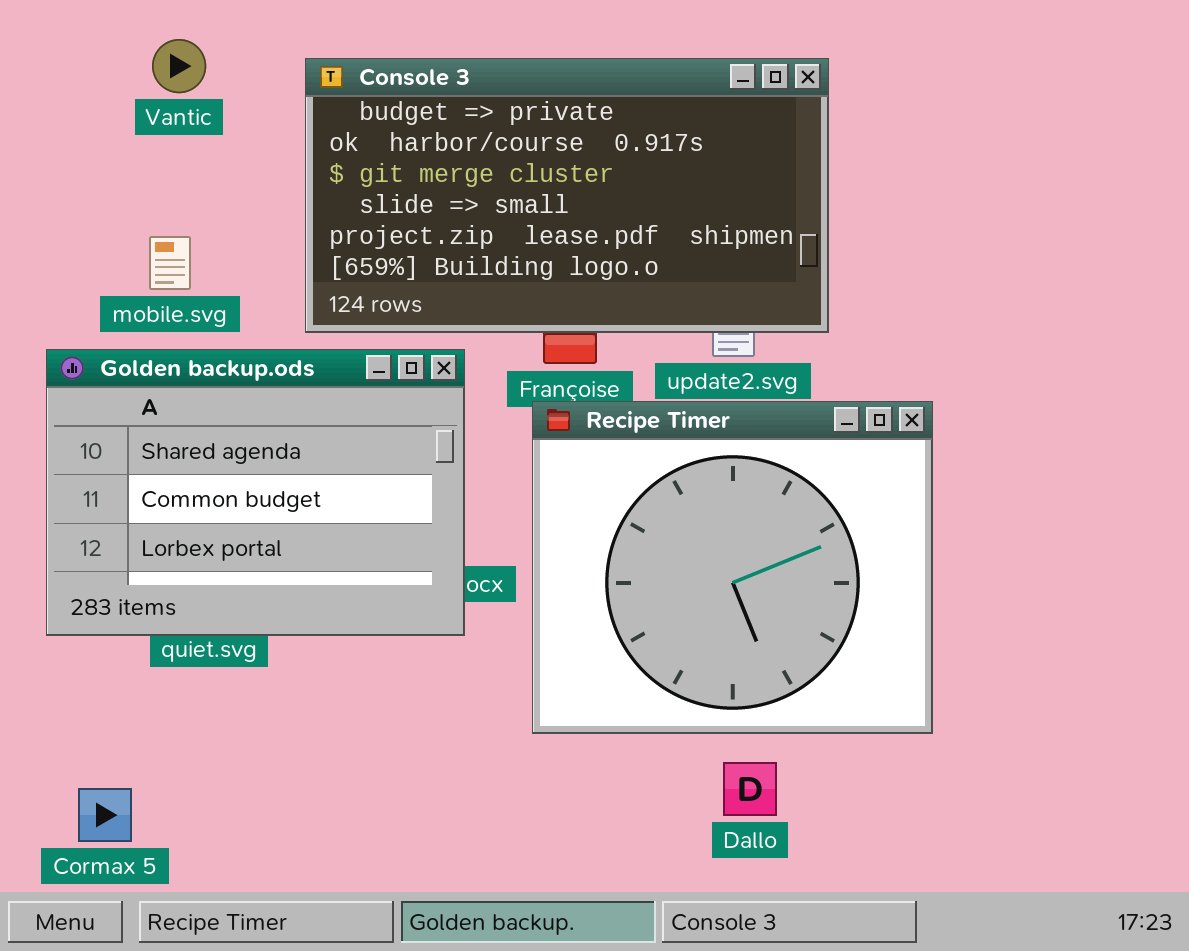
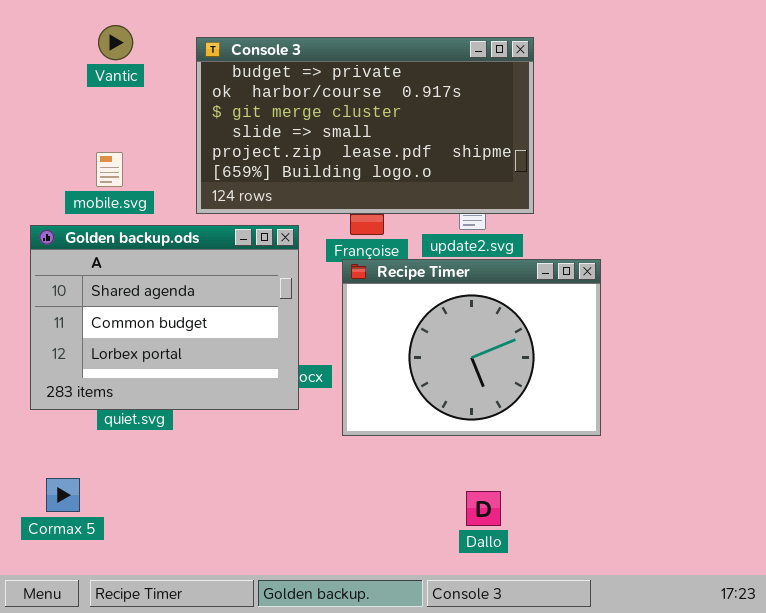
Recipe Timer: [532,401,933,734] -> [342,259,601,436], resized
Cormax 5: [78,788,132,842] -> [46,478,80,512], moved

